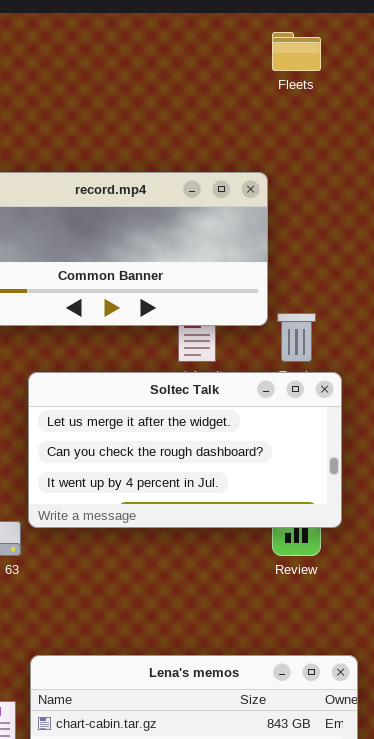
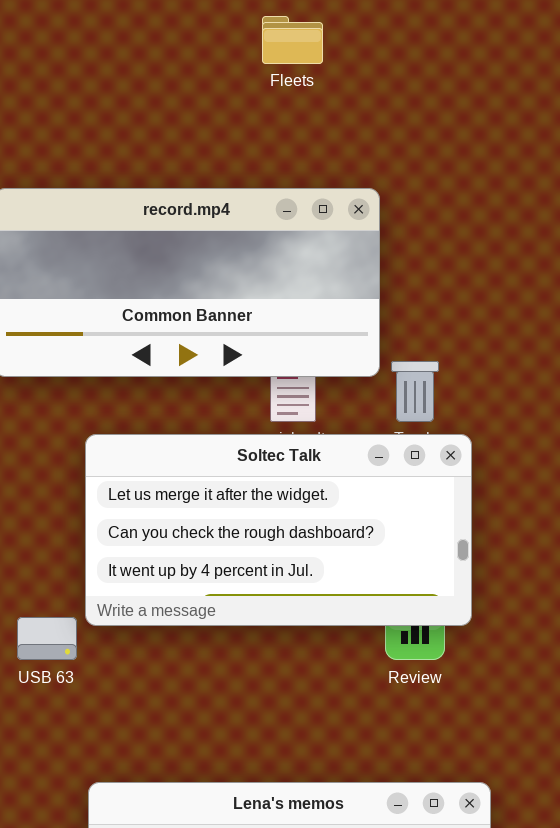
Fleets: [272,32,321,71] -> [262,16,323,64], moved

